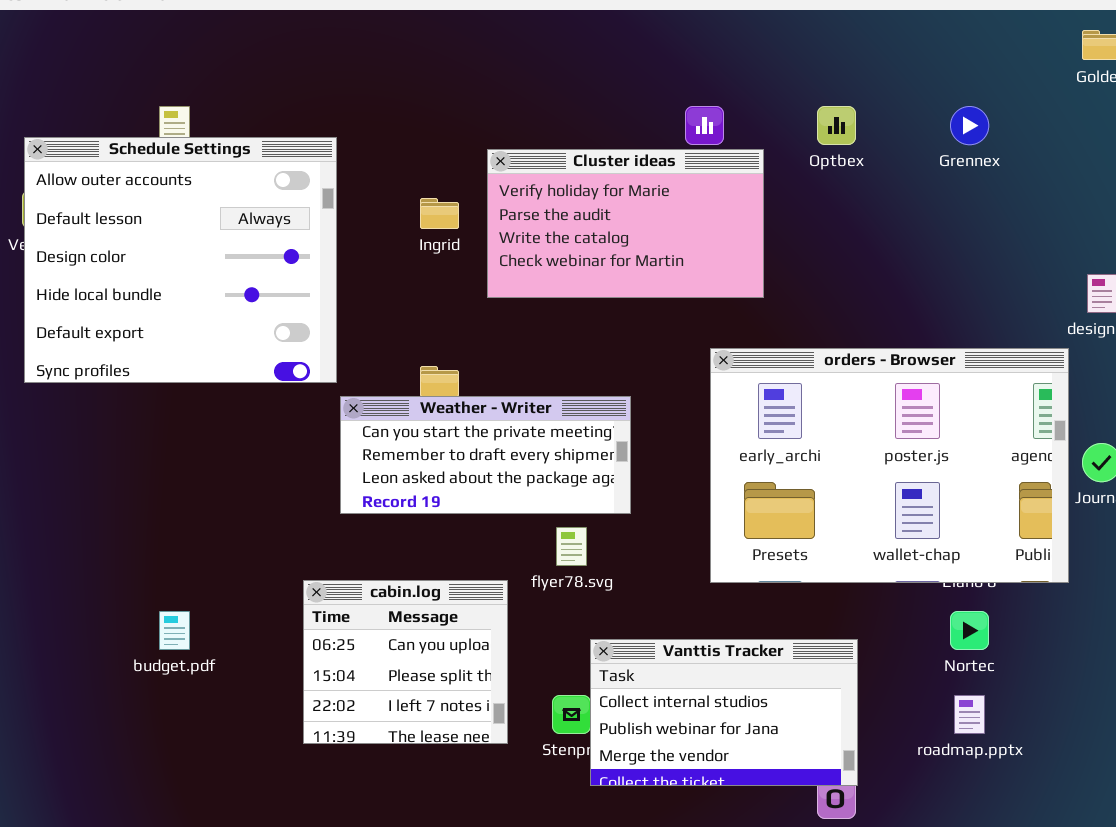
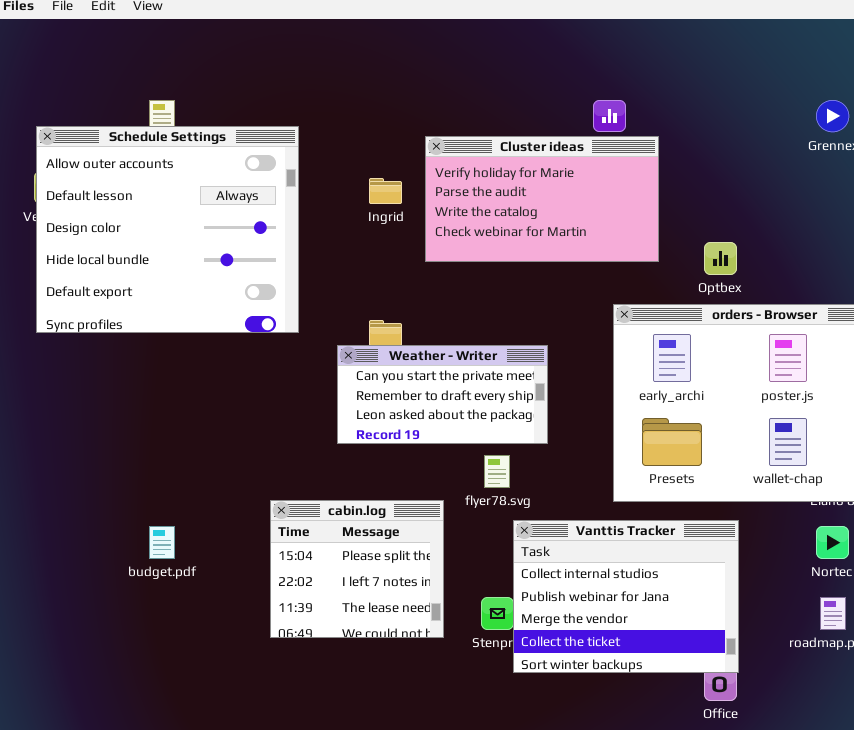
Optbex: [817,106,856,145] -> [704,242,737,275], moved
Weather - Writer: [340,396,631,514] -> [337,345,548,444], resized
cabin.log: [303,580,508,744] -> [270,500,444,638], scrolled down 1 row
Vanttis Tracker: [590,639,858,786] -> [513,520,739,673], resized

